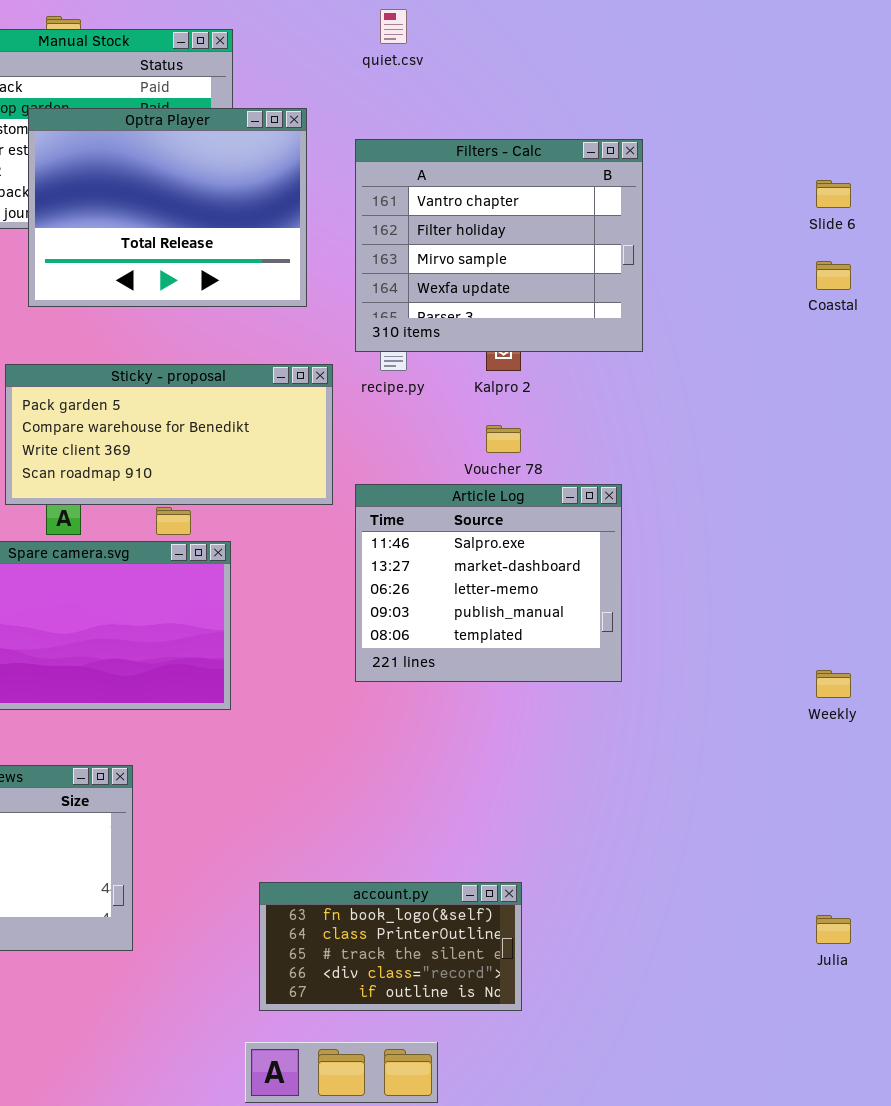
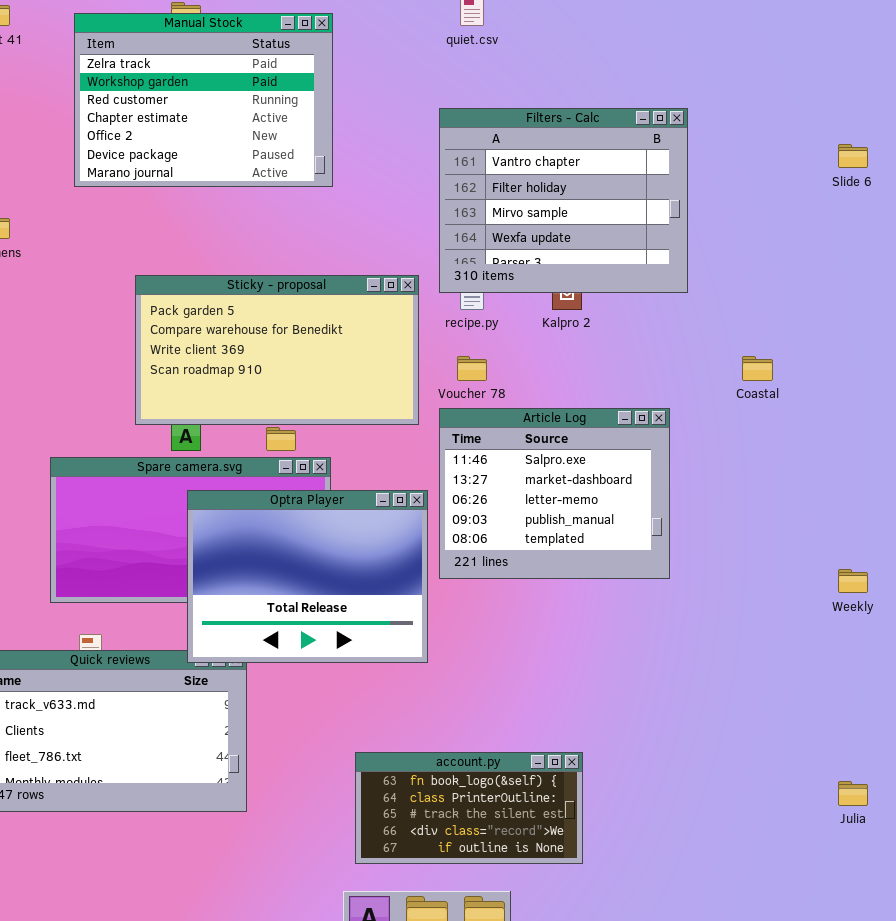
Optra Player: [28,108,307,307] -> [187,490,428,663], moved
Coastal: [816,261,851,290] -> [742,356,773,381], moved
Sticky - proposal: [5,364,333,505] -> [135,275,419,425], resized
Voucher 78: [486,425,521,453] -> [457,356,487,381], moved

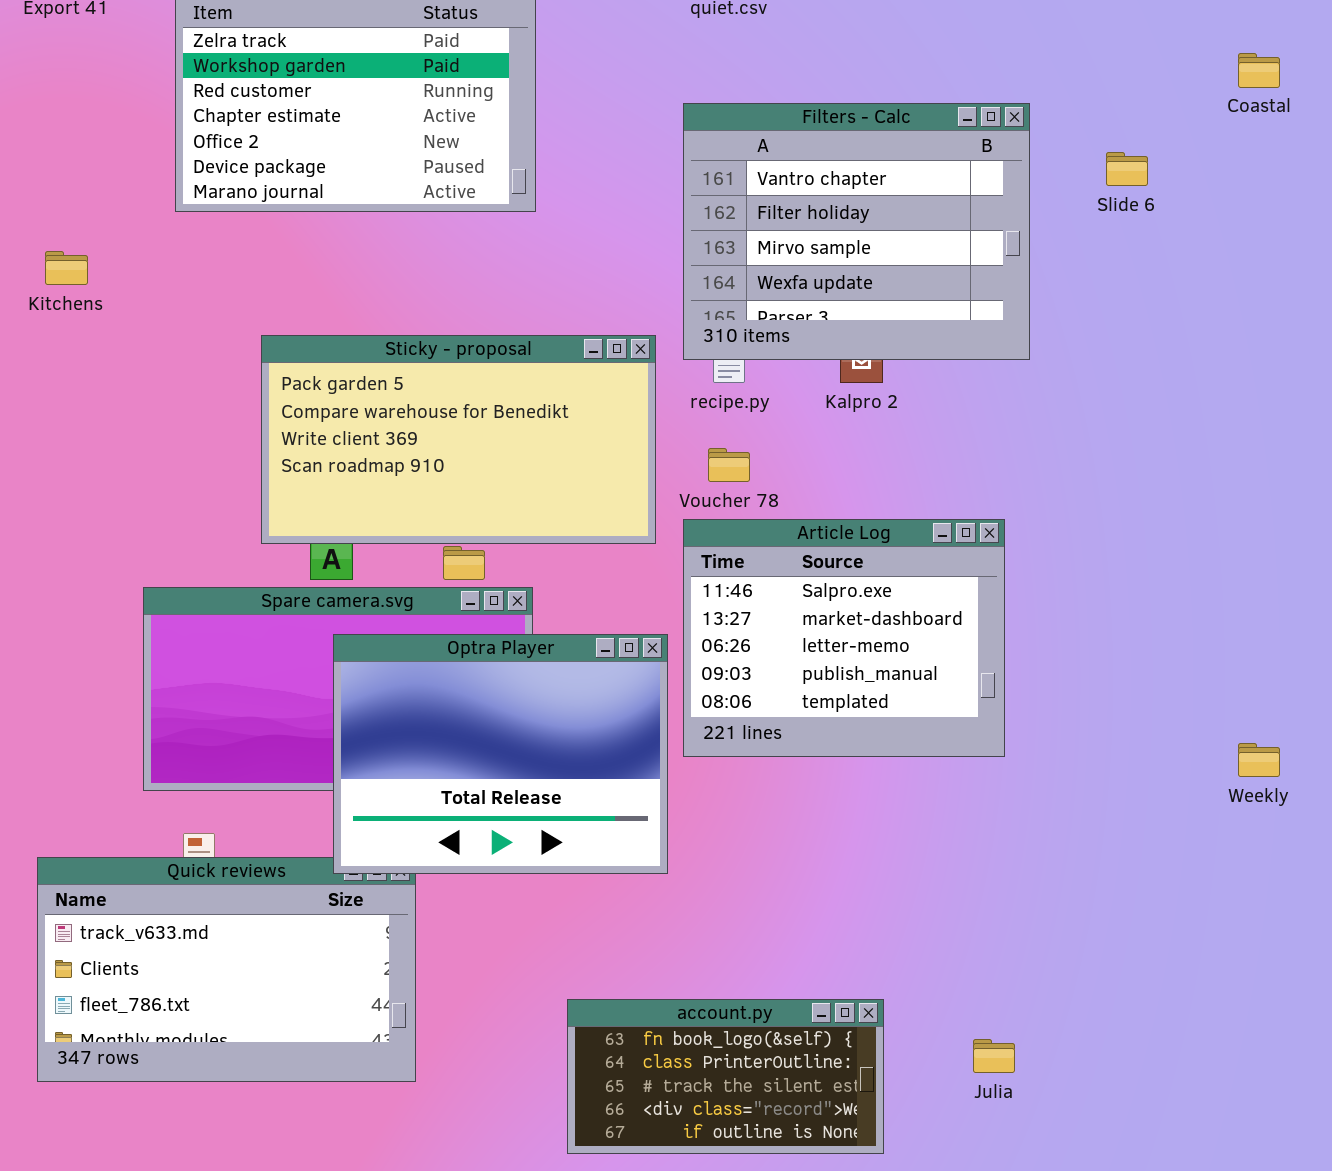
Slide 6: [838,144,868,168] -> [1106,152,1148,186], moved
Coastal: [742,356,773,381] -> [1238,53,1280,88], moved
Julia: [838,781,868,806] -> [973,1039,1015,1073], moved

